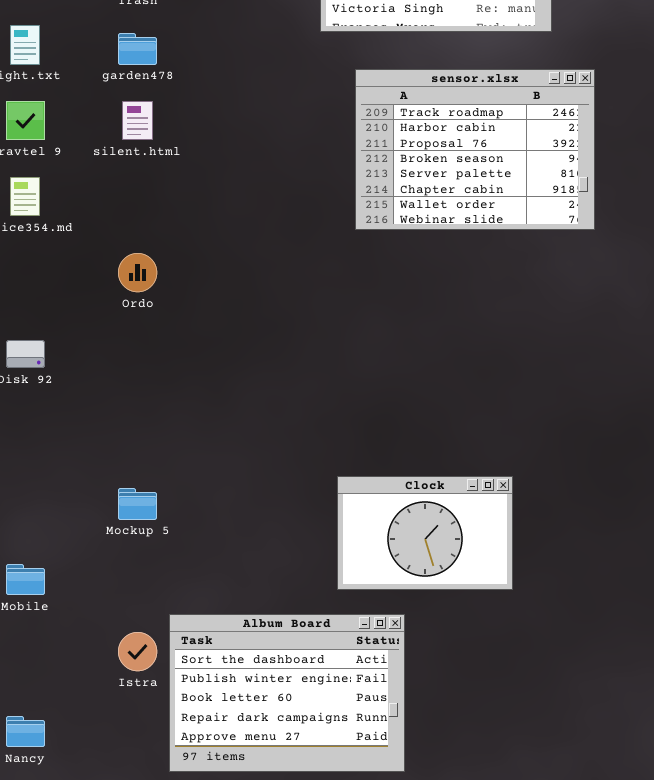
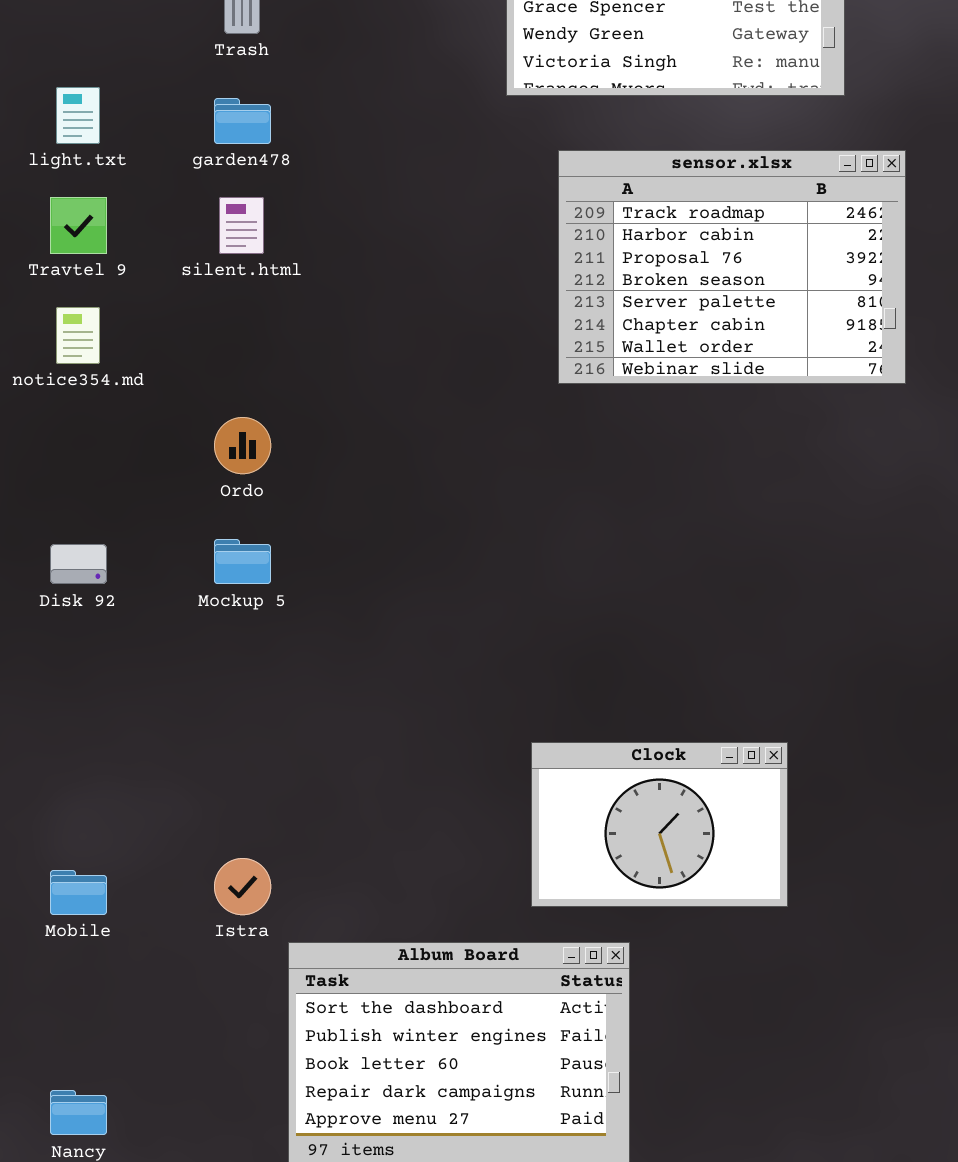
Mockup 5: [118,488,157,520] -> [214,539,271,584], moved
Istra: [118,632,157,671] -> [214,858,271,915], moved

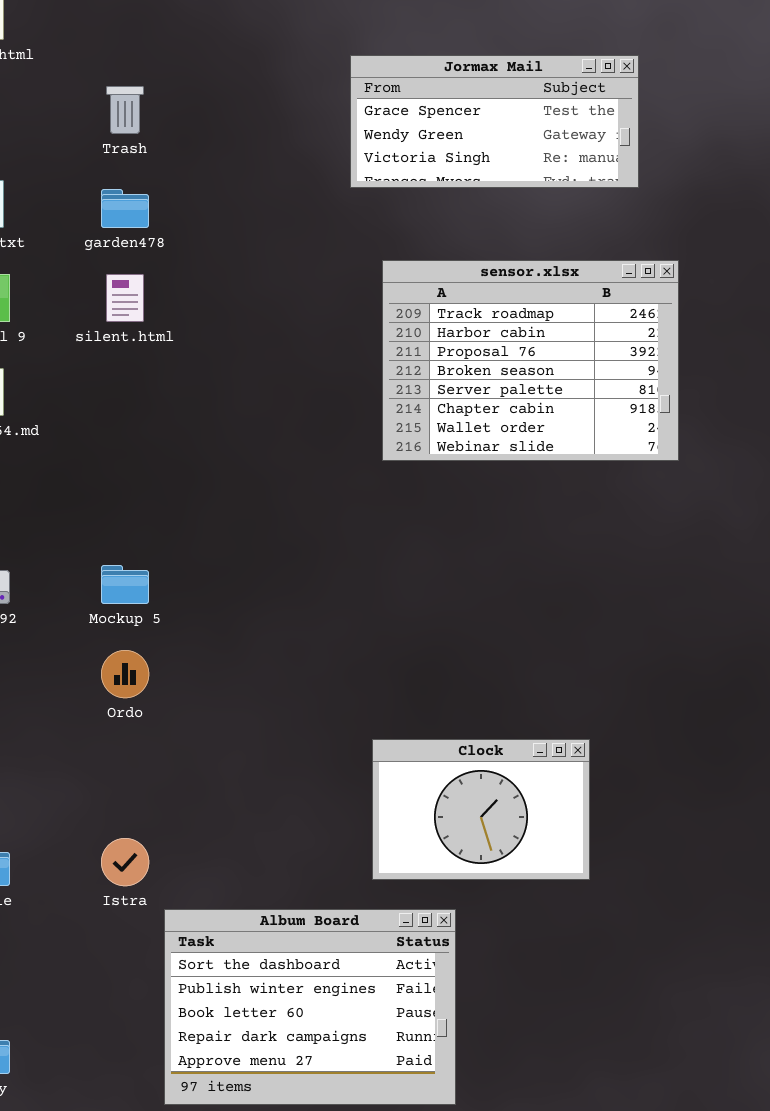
sensor.xlsx: [558,150,906,384] -> [382,260,679,461], moved
Ordo: [214,417,271,474] -> [101,650,149,698], moved

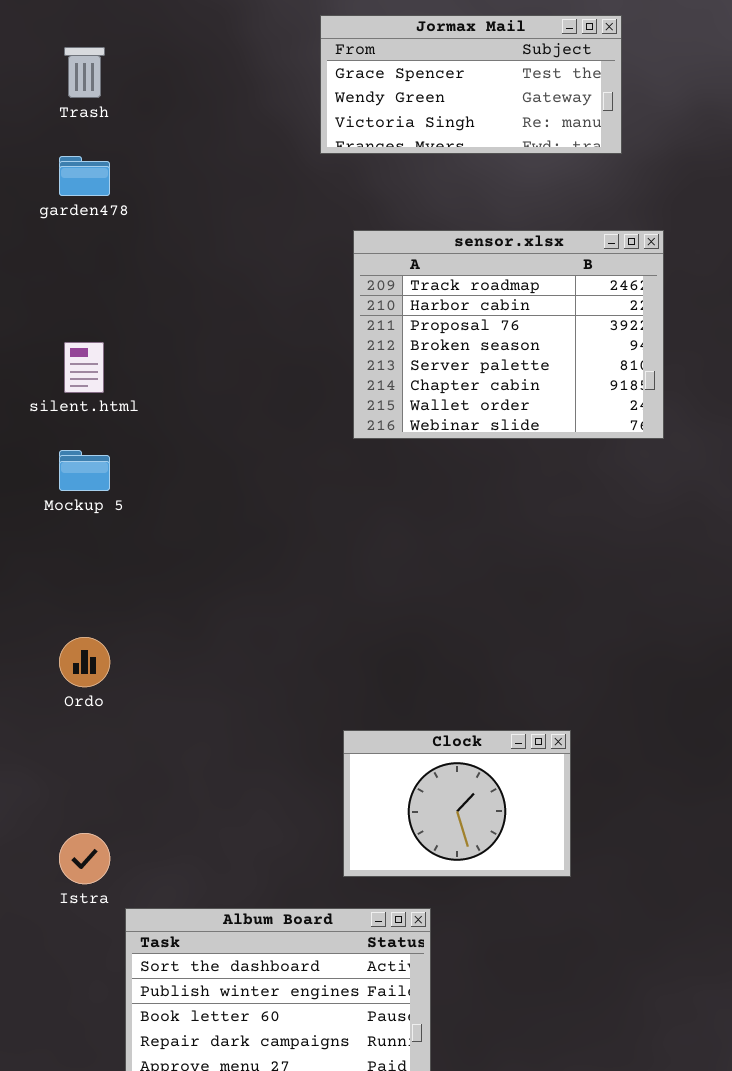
silent.html: [106,274,144,322] -> [64,342,104,393], moved
Mockup 5: [101,565,149,604] -> [59,450,110,491], moved

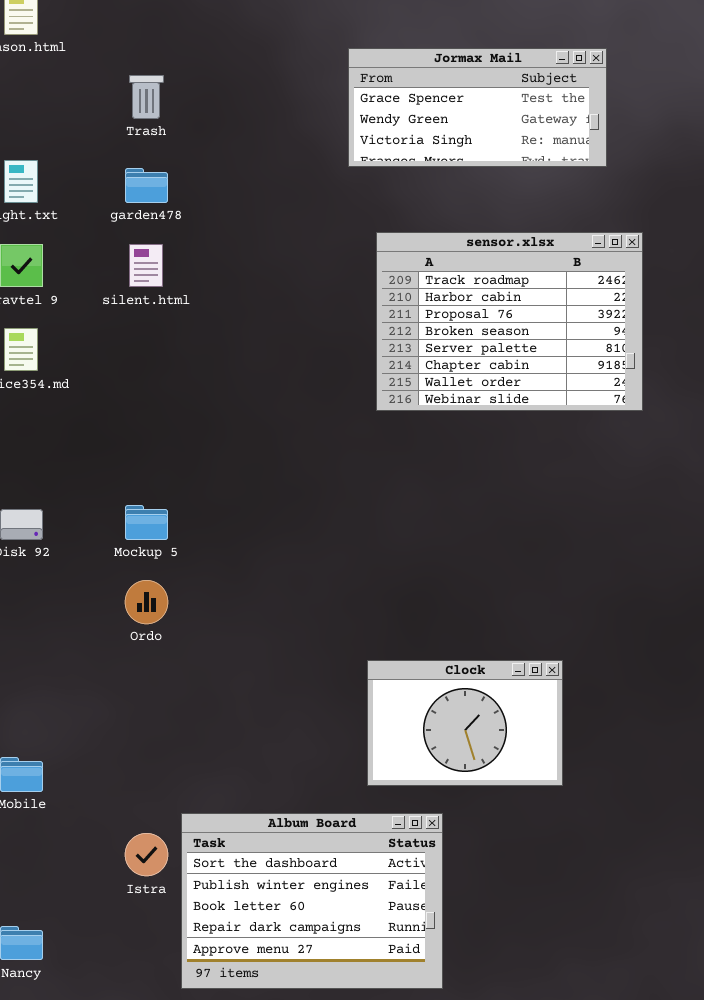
silent.html: [64,342,104,393] -> [129,244,163,287], moved
Mockup 5: [59,450,110,491] -> [125,505,168,540], moved
Istra: [59,833,110,884] -> [125,833,168,876], moved

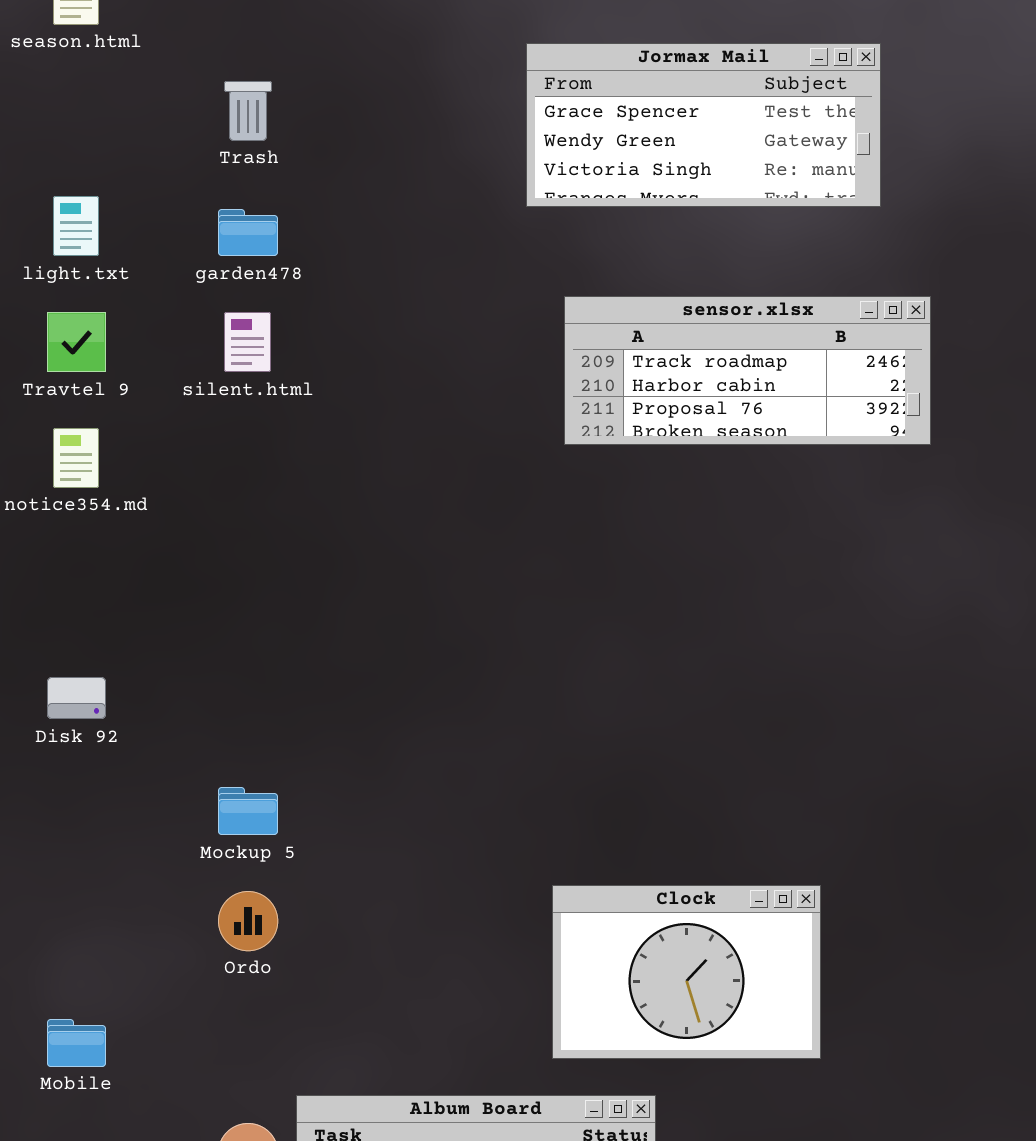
sensor.xlsx: [376,232,643,411] -> [564,296,931,445], resized
Mockup 5: [125,505,168,540] -> [218,787,278,835], moved
Ordo: [125,580,168,624] -> [218,891,278,951], moved

